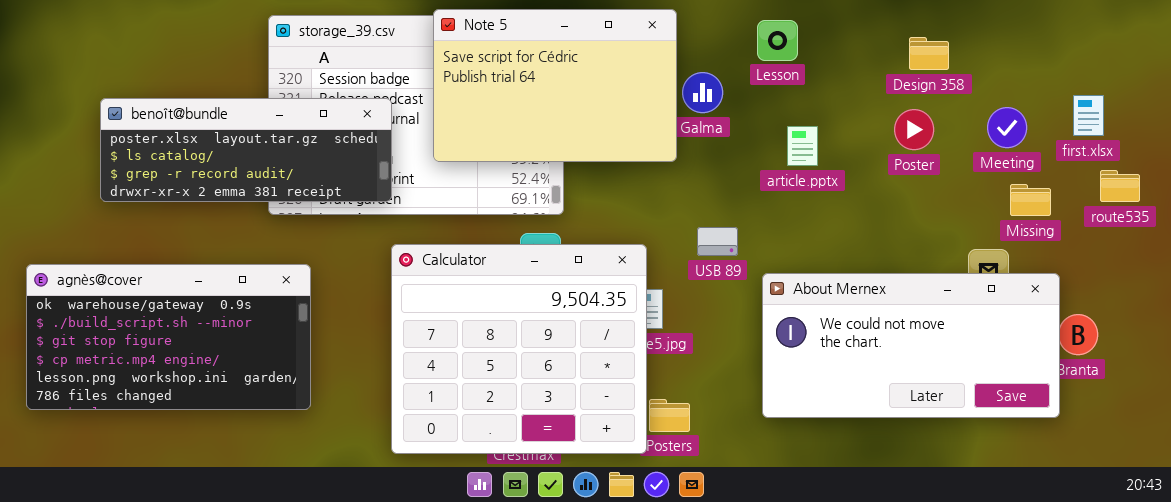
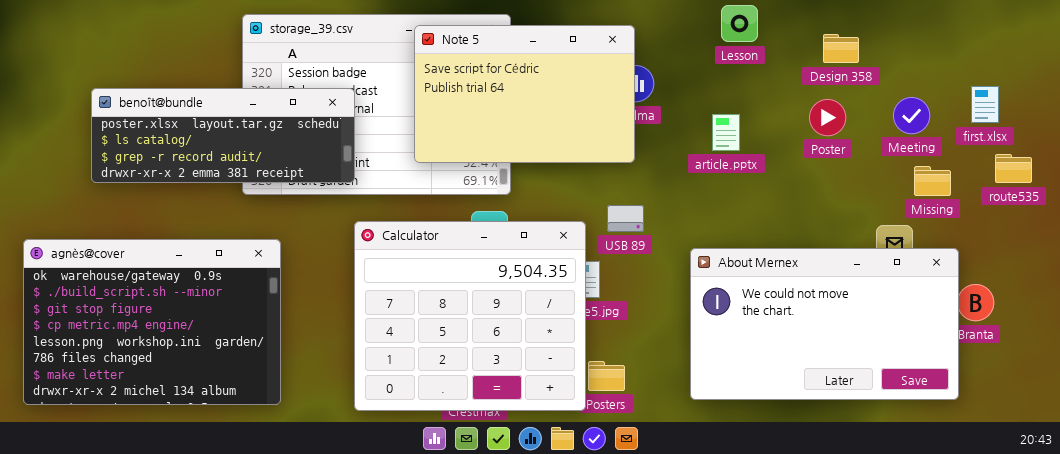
Note 5: [433,9,677,162] -> [414,25,635,163], moved
Lesson: [757,20,798,61] -> [721,5,758,42], moved
USB 89: [697,227,738,256] -> [607,205,644,232], moved
agnès@cover: [26,264,311,410] -> [23,239,281,405], resized
About Mernex: [762,273,1060,418] -> [690,248,959,400], resized

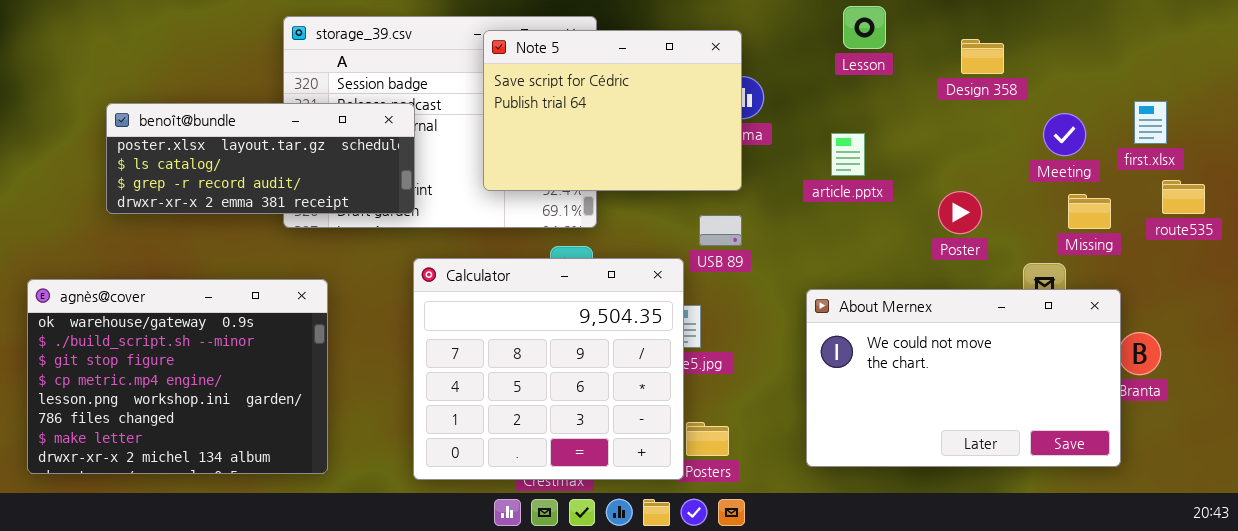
Poster: [809,99,846,136] -> [938,191,982,234], moved
USB 89: [607,205,644,232] -> [699,215,742,246], moved

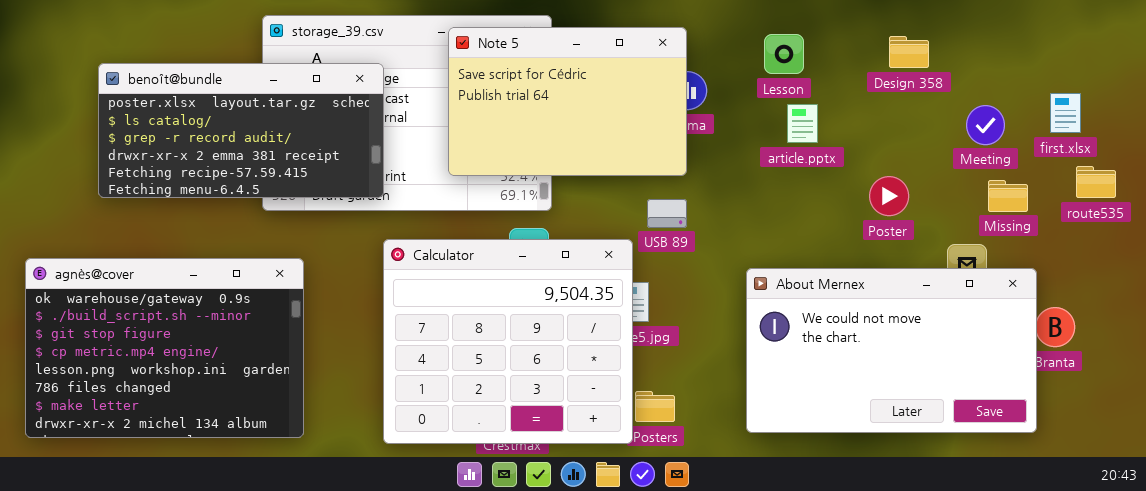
Lesson: [843,6,886,49] -> [764,34,804,74], moved
benoît@bundle: [106,103,415,214] -> [98,63,384,198], resized
article.pptx: [831,133,865,176] -> [787,104,818,143], moved

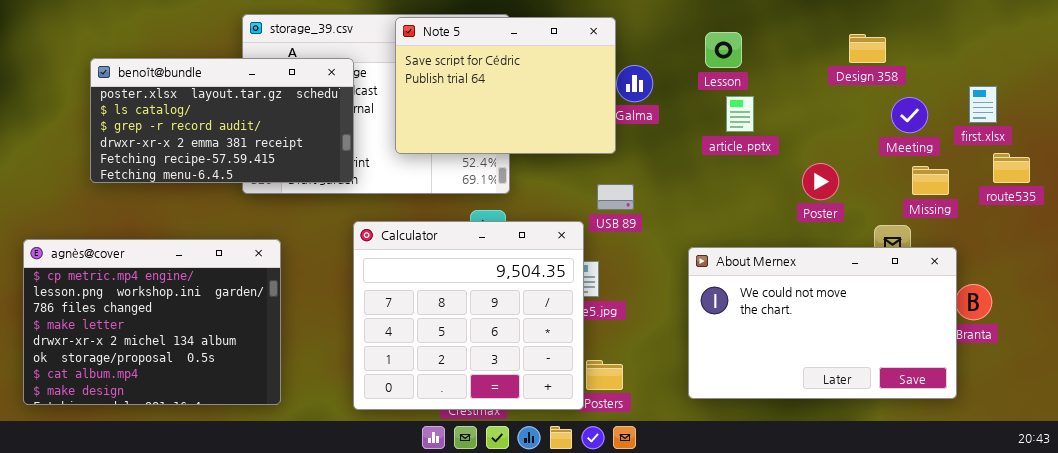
Note 5: [448,27,687,176] -> [395,17,616,154], moved
Design 358: [889,36,929,68] -> [849,34,886,63], moved
agnès@cover: [25,258,304,438] -> [23,239,281,405], scrolled down 3 rows

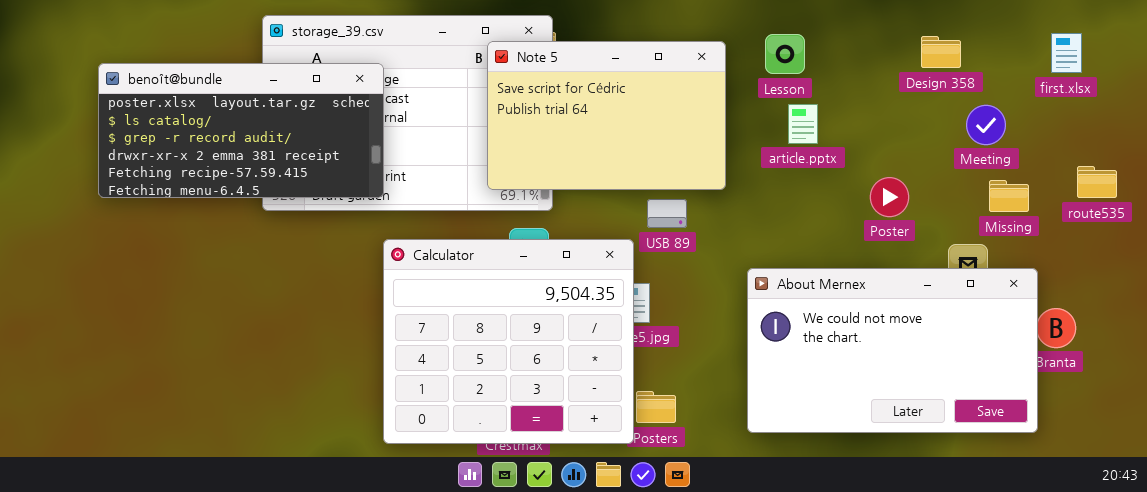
Note 5: [395,17,616,154] -> [487,41,726,190], moved
first.xlsx: [969,86,997,123] -> [1051,33,1082,73], moved
agnès@cover: [23,239,281,405] -> none, closed

